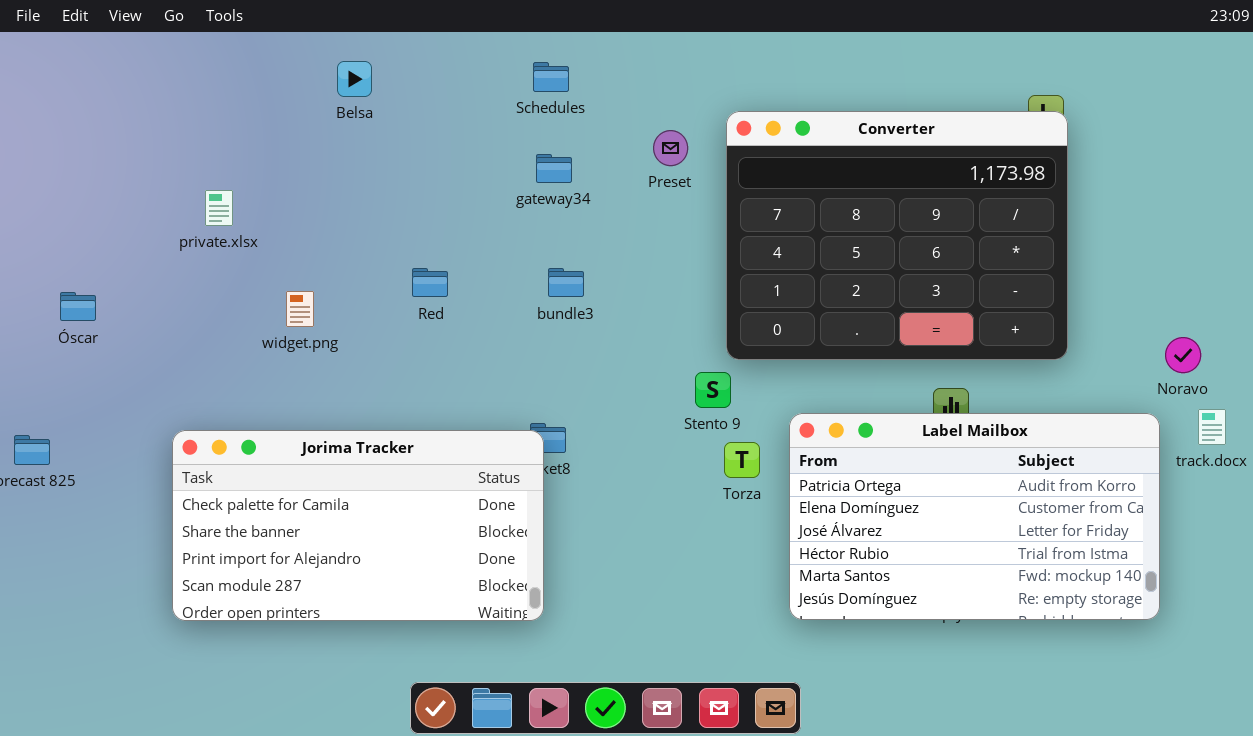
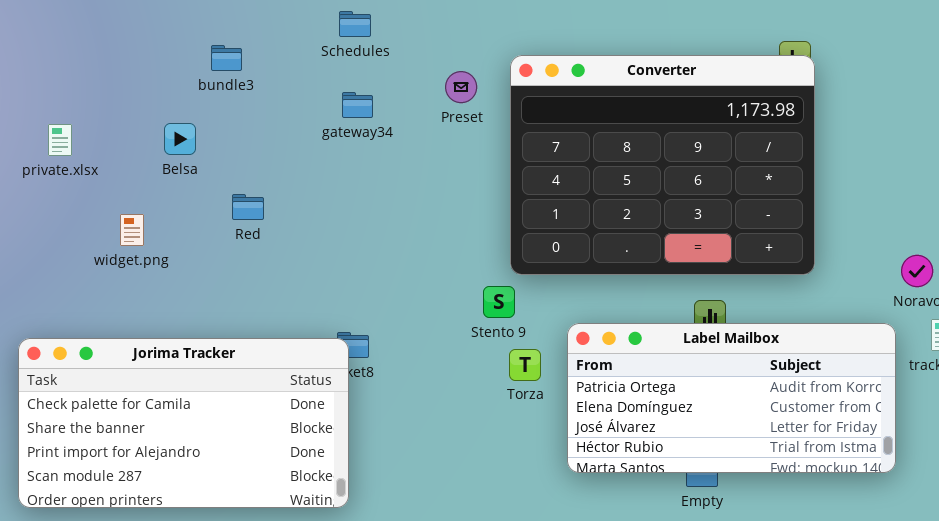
Belsa: [337,61,372,97] -> [164,123,196,155], moved
bundle3: [548,268,584,297] -> [211,45,242,71], moved
Label Mailbox: [789,413,1160,620] -> [567,323,896,473], resized

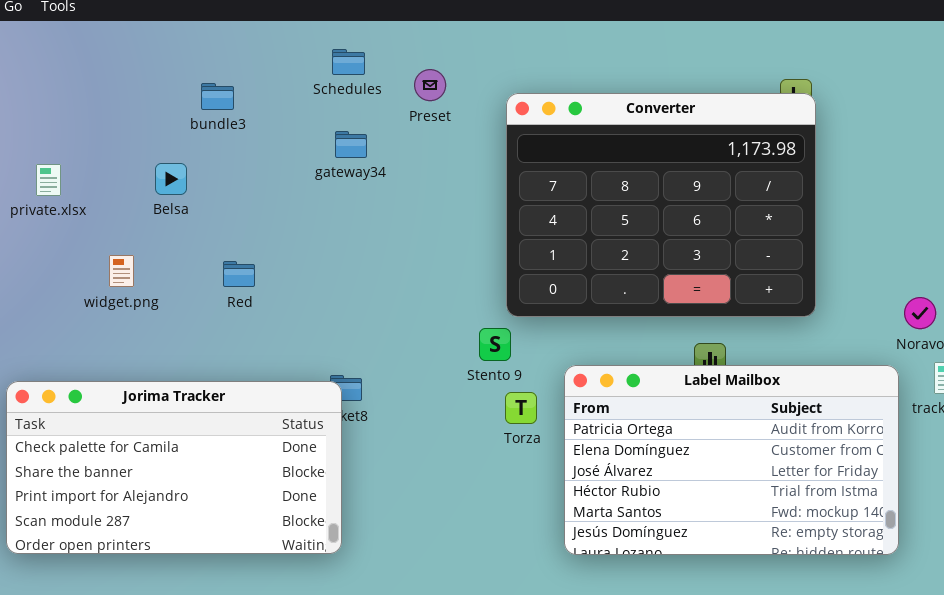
Preset: [445,71,477,103] -> [414,69,446,101], moved
Red: [232,194,264,220] -> [223,261,255,287], moved
Label Mailbox: [567,323,896,473] -> [564,365,899,555], resized

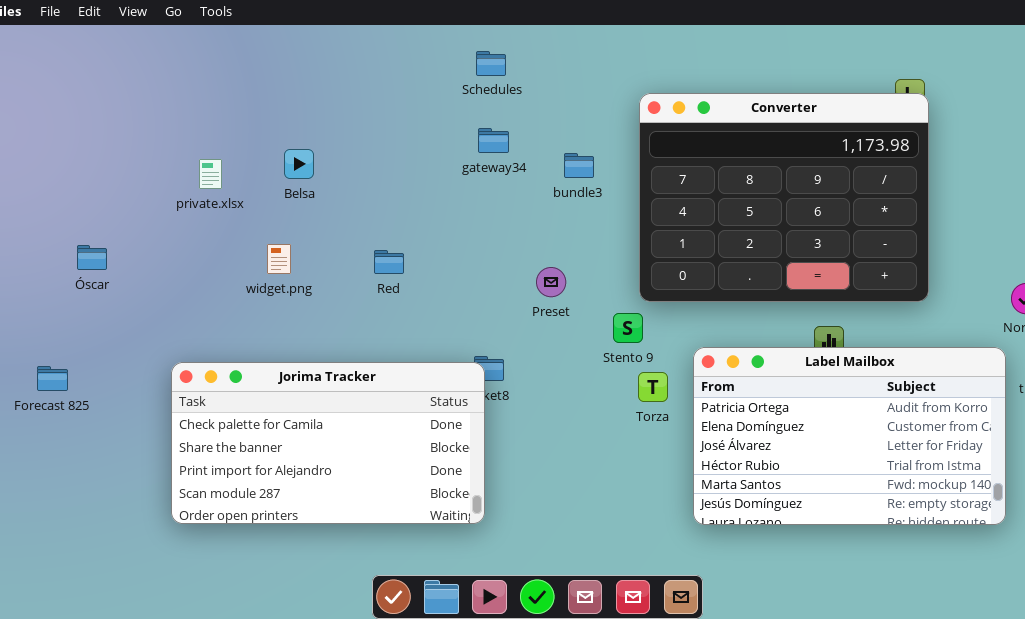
Preset: [414,69,446,101] -> [536,267,566,297], moved
bundle3: [201,83,234,110] -> [564,153,594,178], moved
Belsa: [155,163,187,195] -> [284,149,314,179], moved

